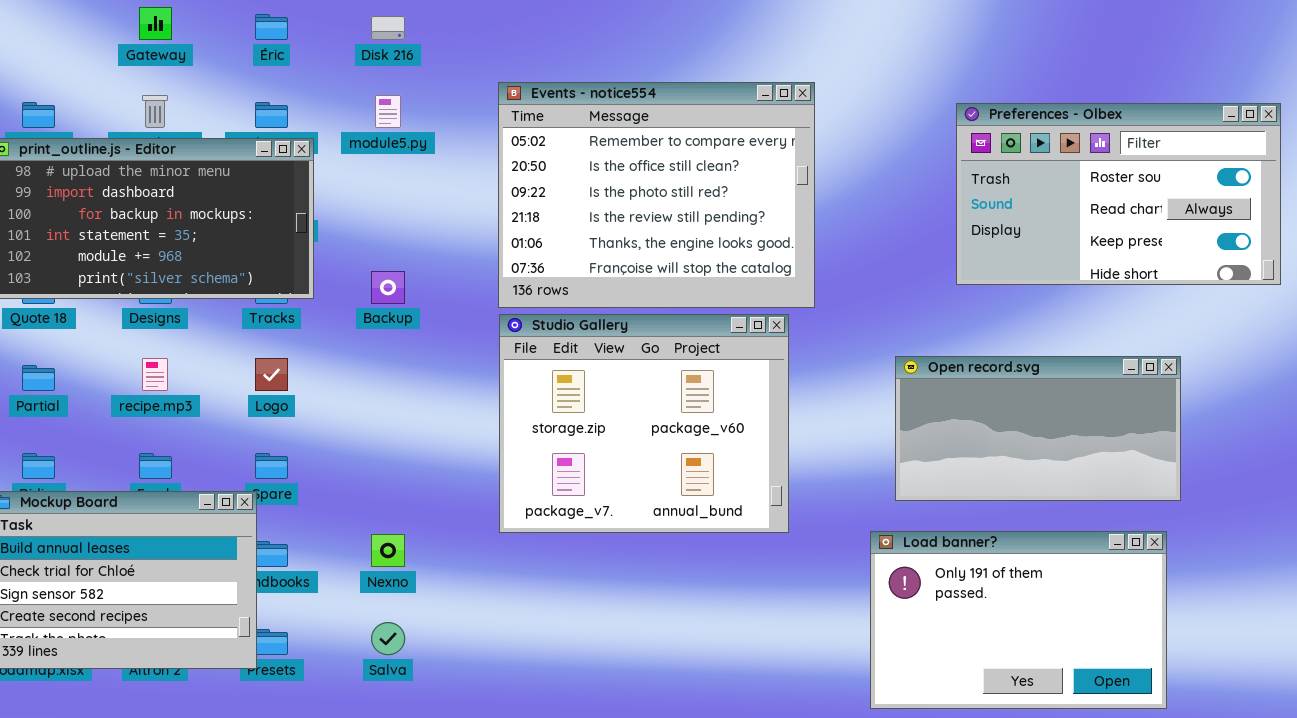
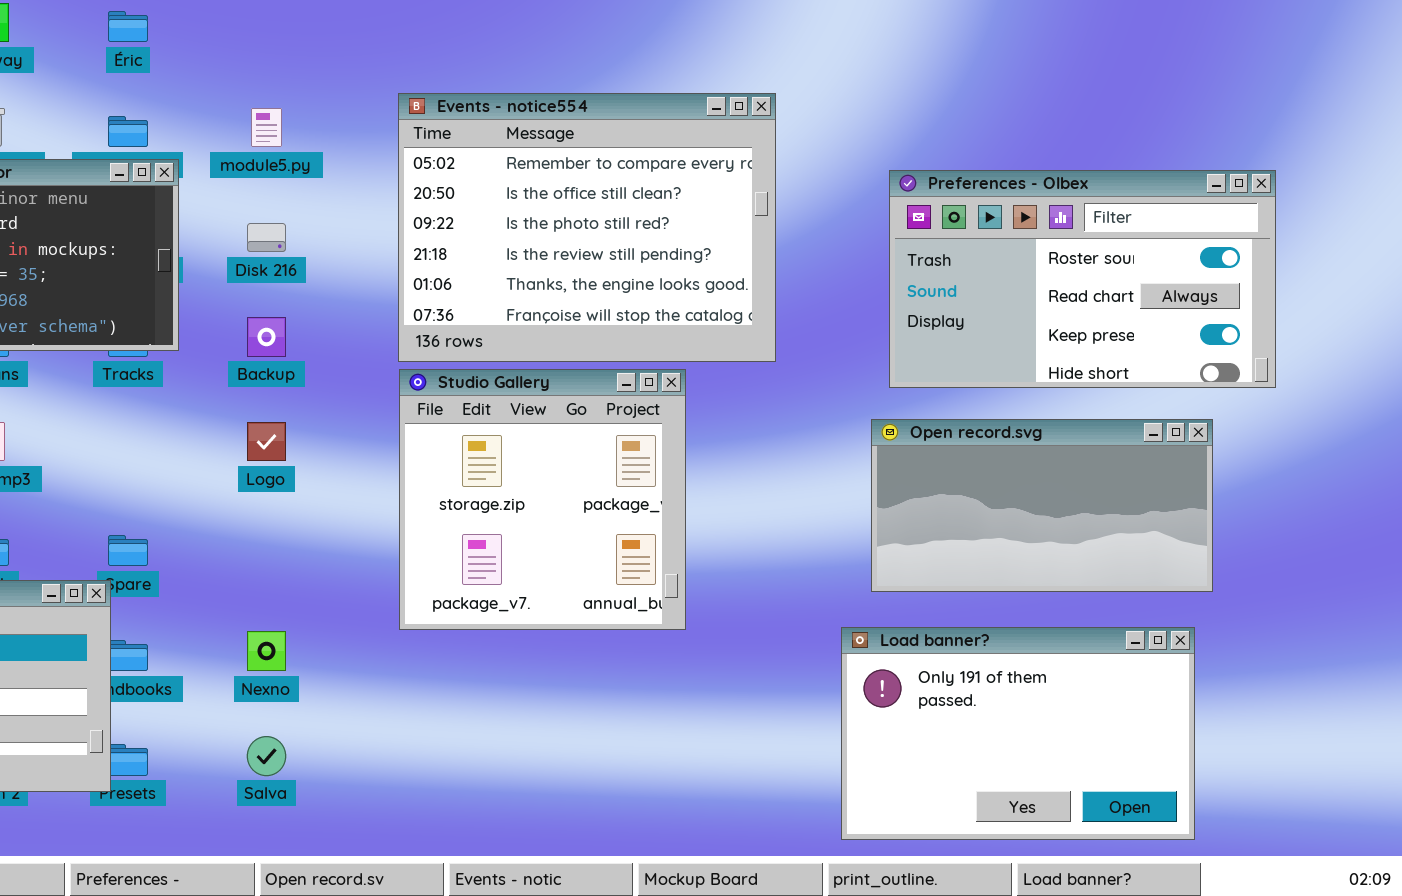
Disk 216: [371,16,405,40] -> [247,223,286,252], moved
Preferences - Olbex: [956,103,1281,285] -> [889,170,1276,388], moved
Studio Gallery: [499,314,789,533] -> [399,369,686,630], resized
Logo: [255,358,288,391] -> [247,422,286,461], moved

